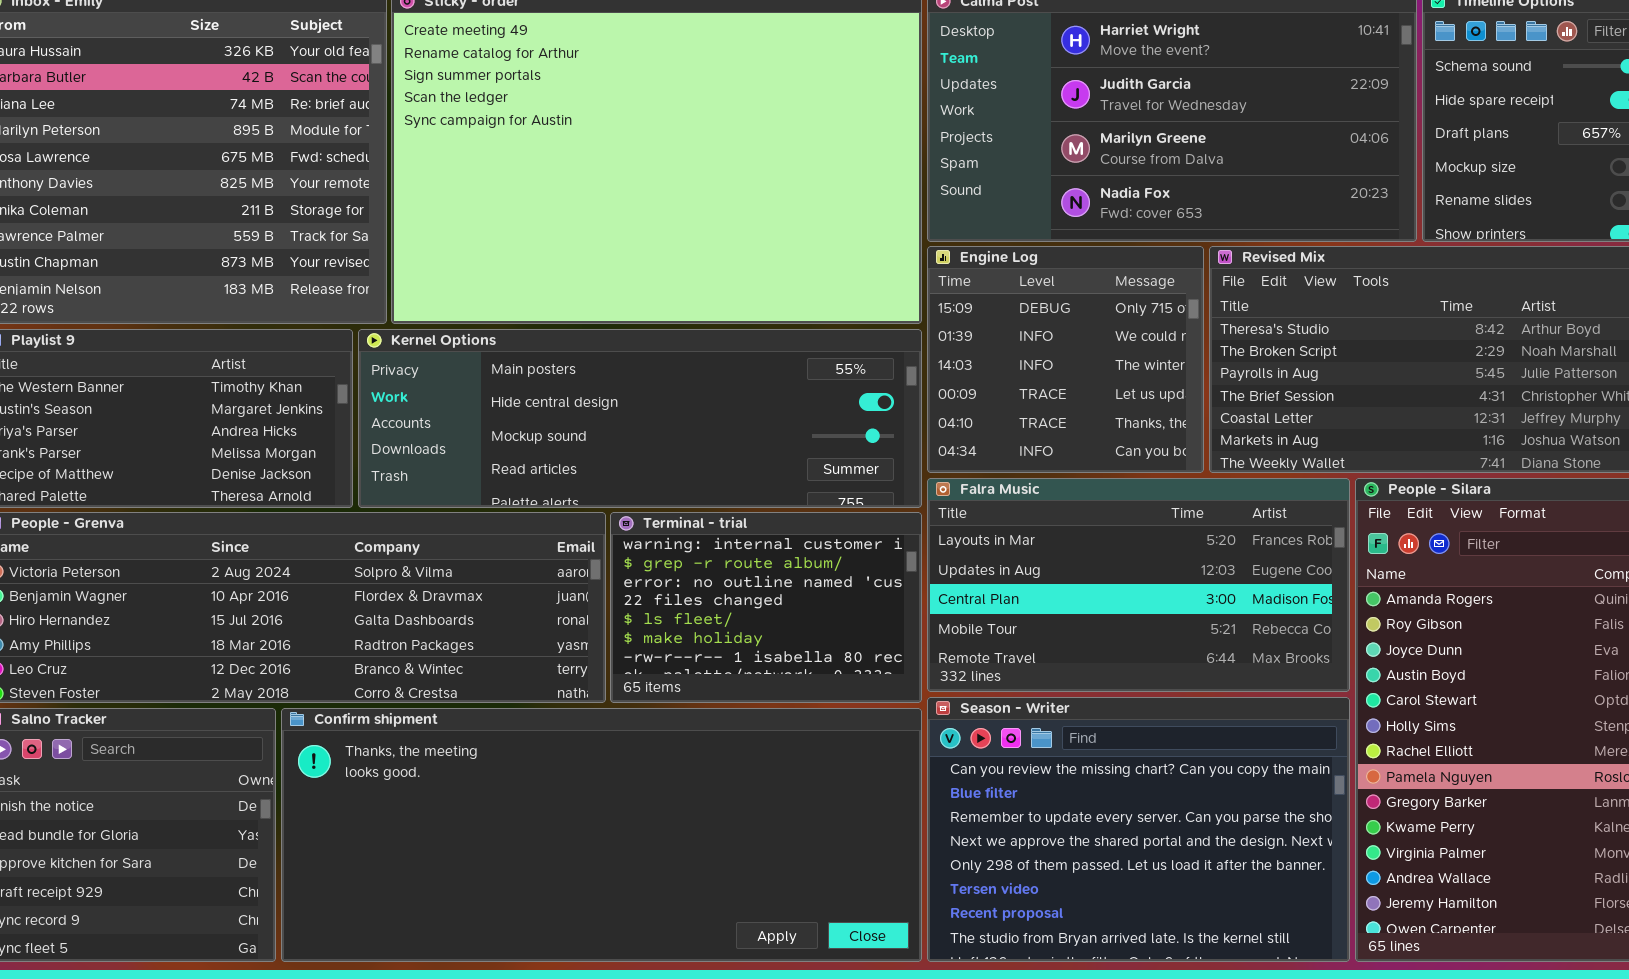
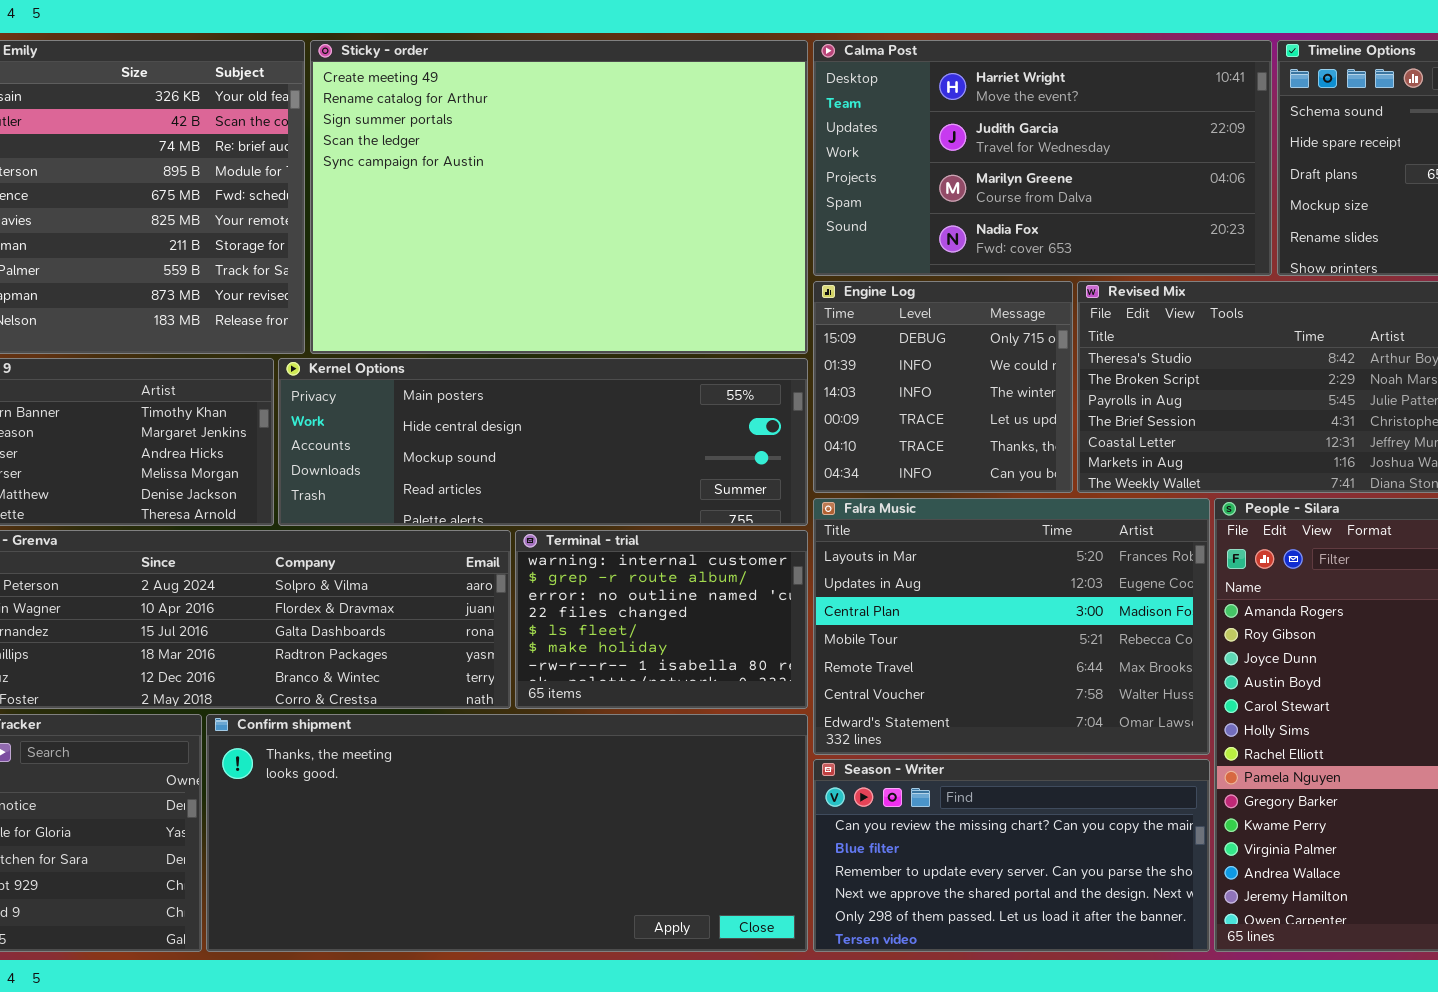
Falra Music: [927,478,1350,692] -> [813,498,1210,755], resized
Season - Writer: [927,697,1350,962] -> [813,759,1210,952], resized

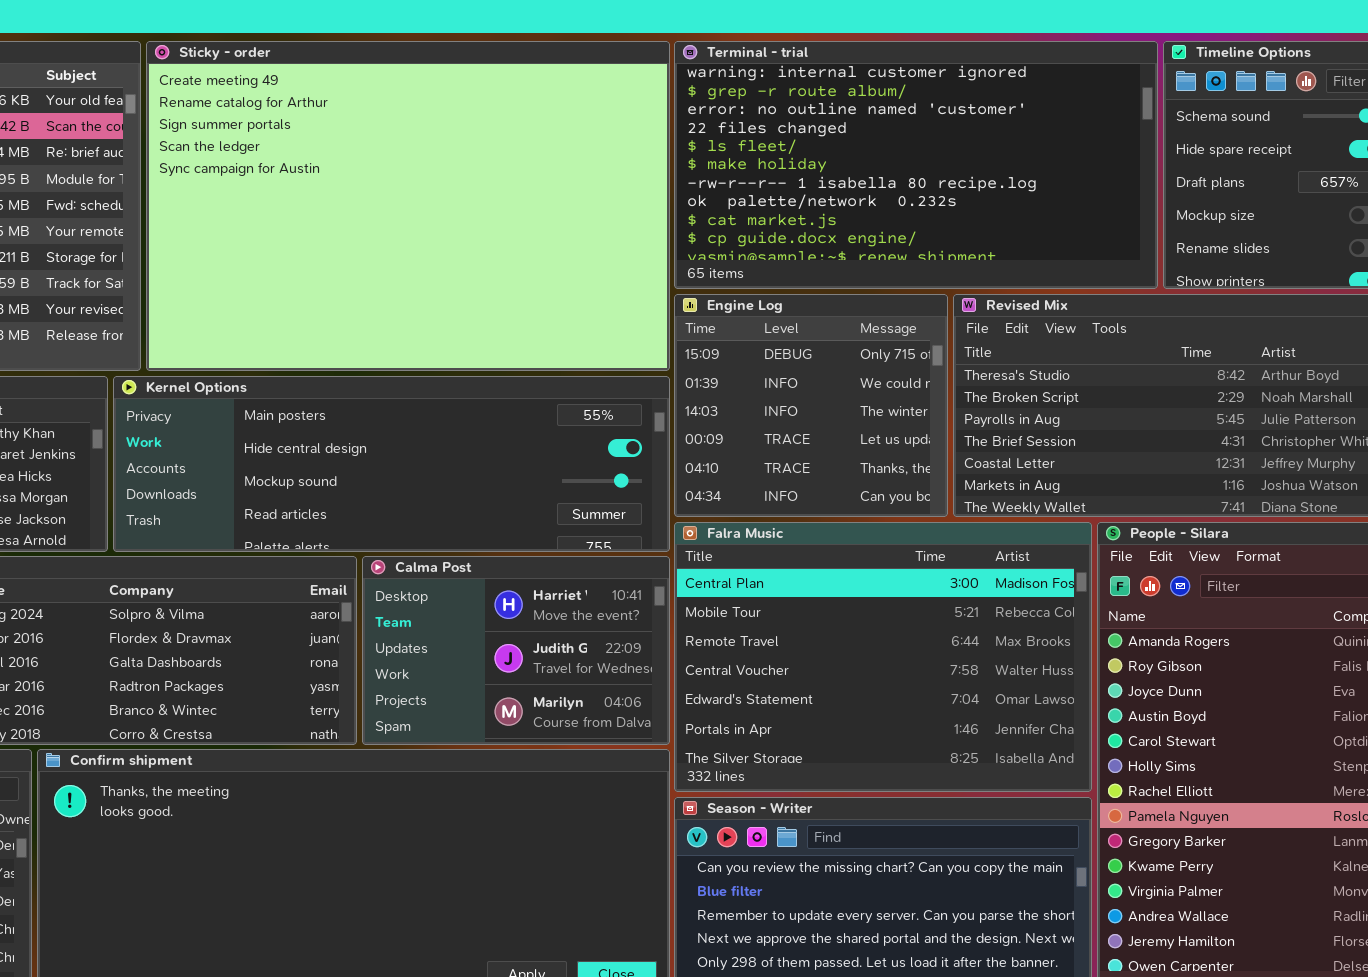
Calma Post: [813,40,1272,276] -> [362,556,670,745], moved, resized
Falra Music: [813,498,1210,755] -> [674,522,1092,792], scrolled down 2 rows
Terminal - trial: [515,530,808,709] -> [674,41,1158,289], moved, resized

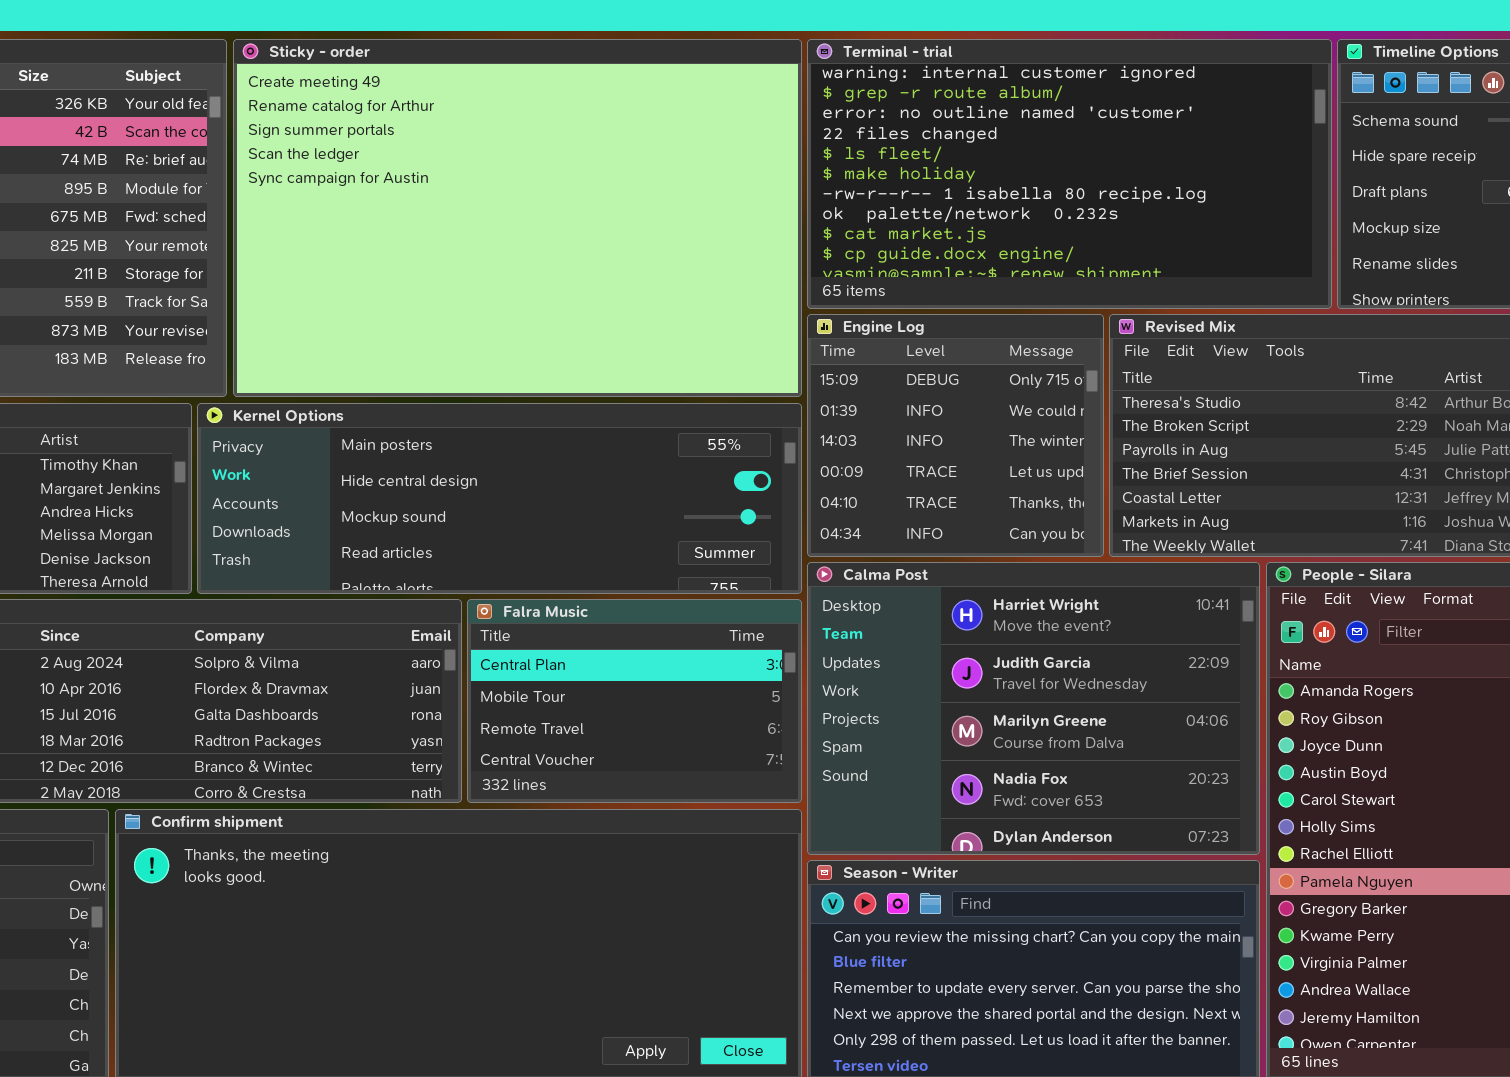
Falra Music: [674,522,1092,792] -> [467,599,802,803], moved, resized
Calma Post: [362,556,670,745] -> [807,562,1260,855], moved, resized

